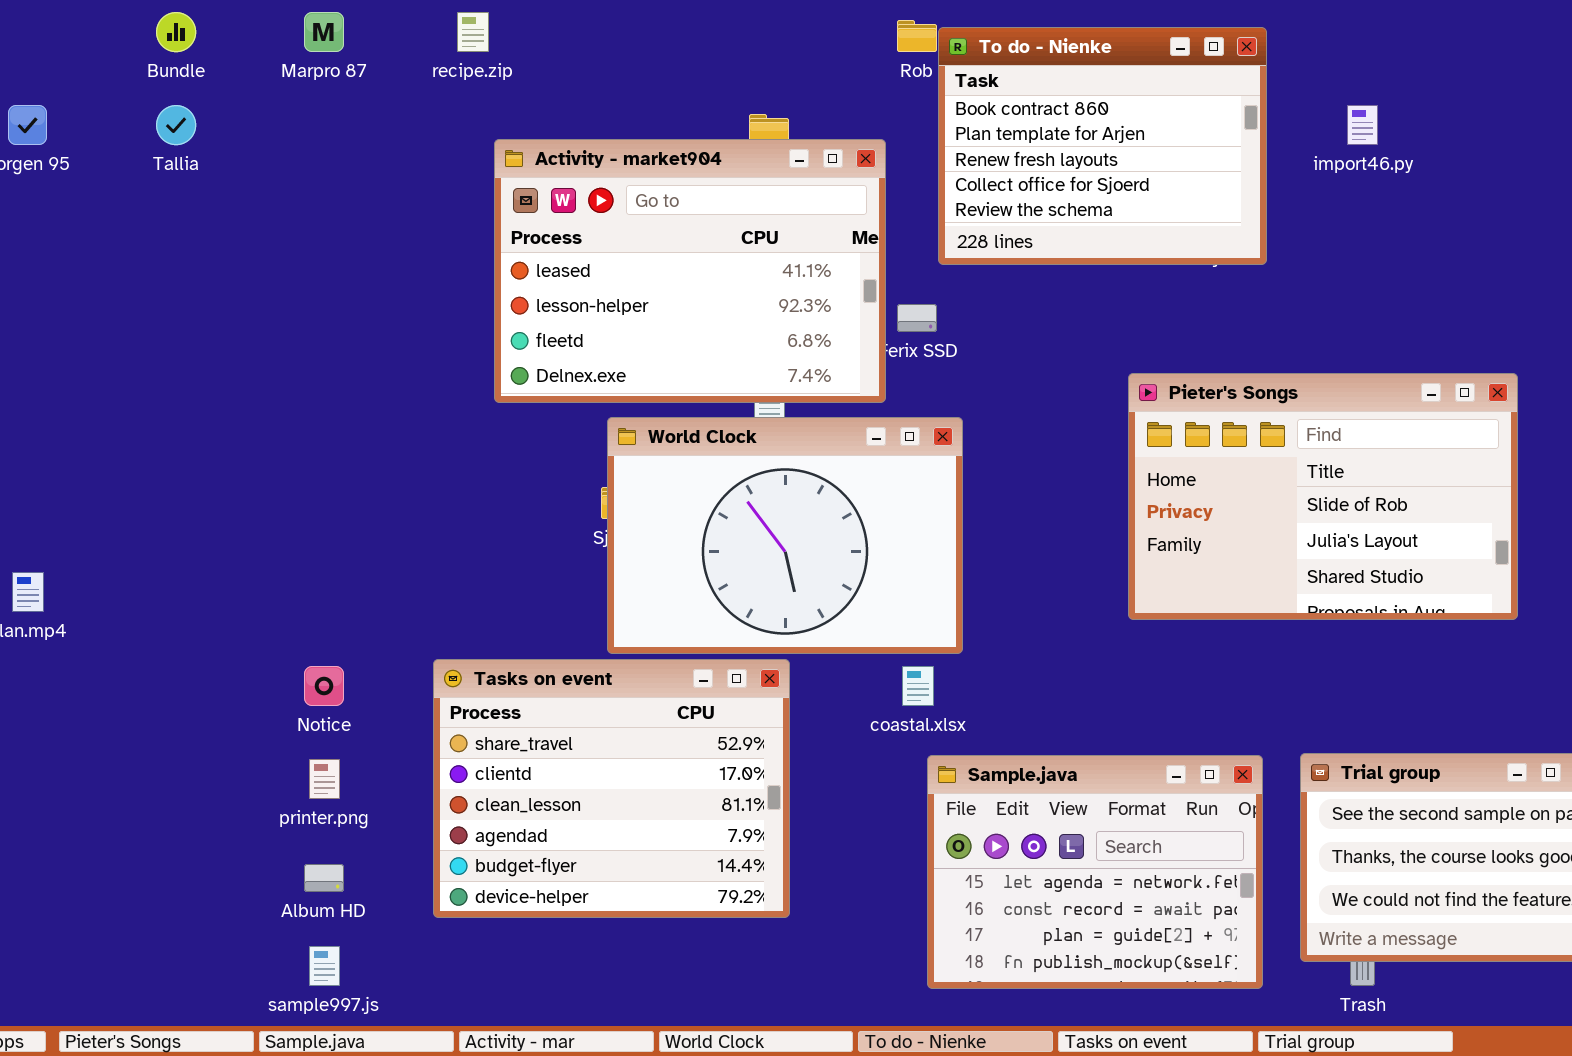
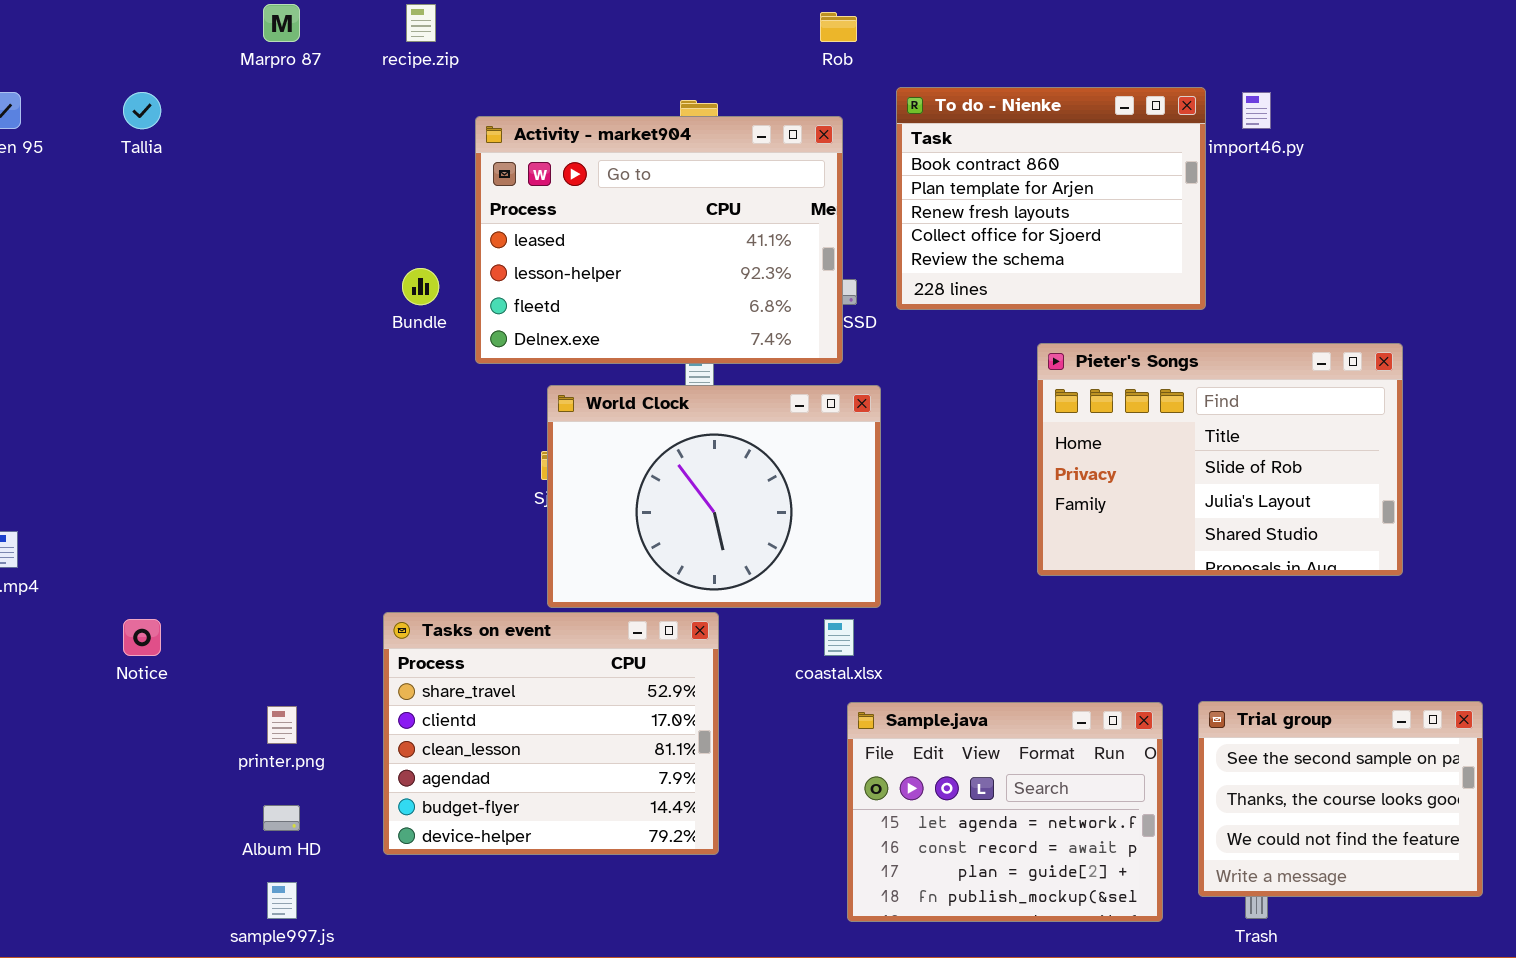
Bundle: [156,12,196,52] -> [402,268,439,305], moved
To do - Nienke: [938,27,1267,265] -> [896,87,1206,310], moved
Activity - market904: [494,139,886,403] -> [475,116,843,364], moved
Notice: [304,666,344,706] -> [123,619,161,656], moved

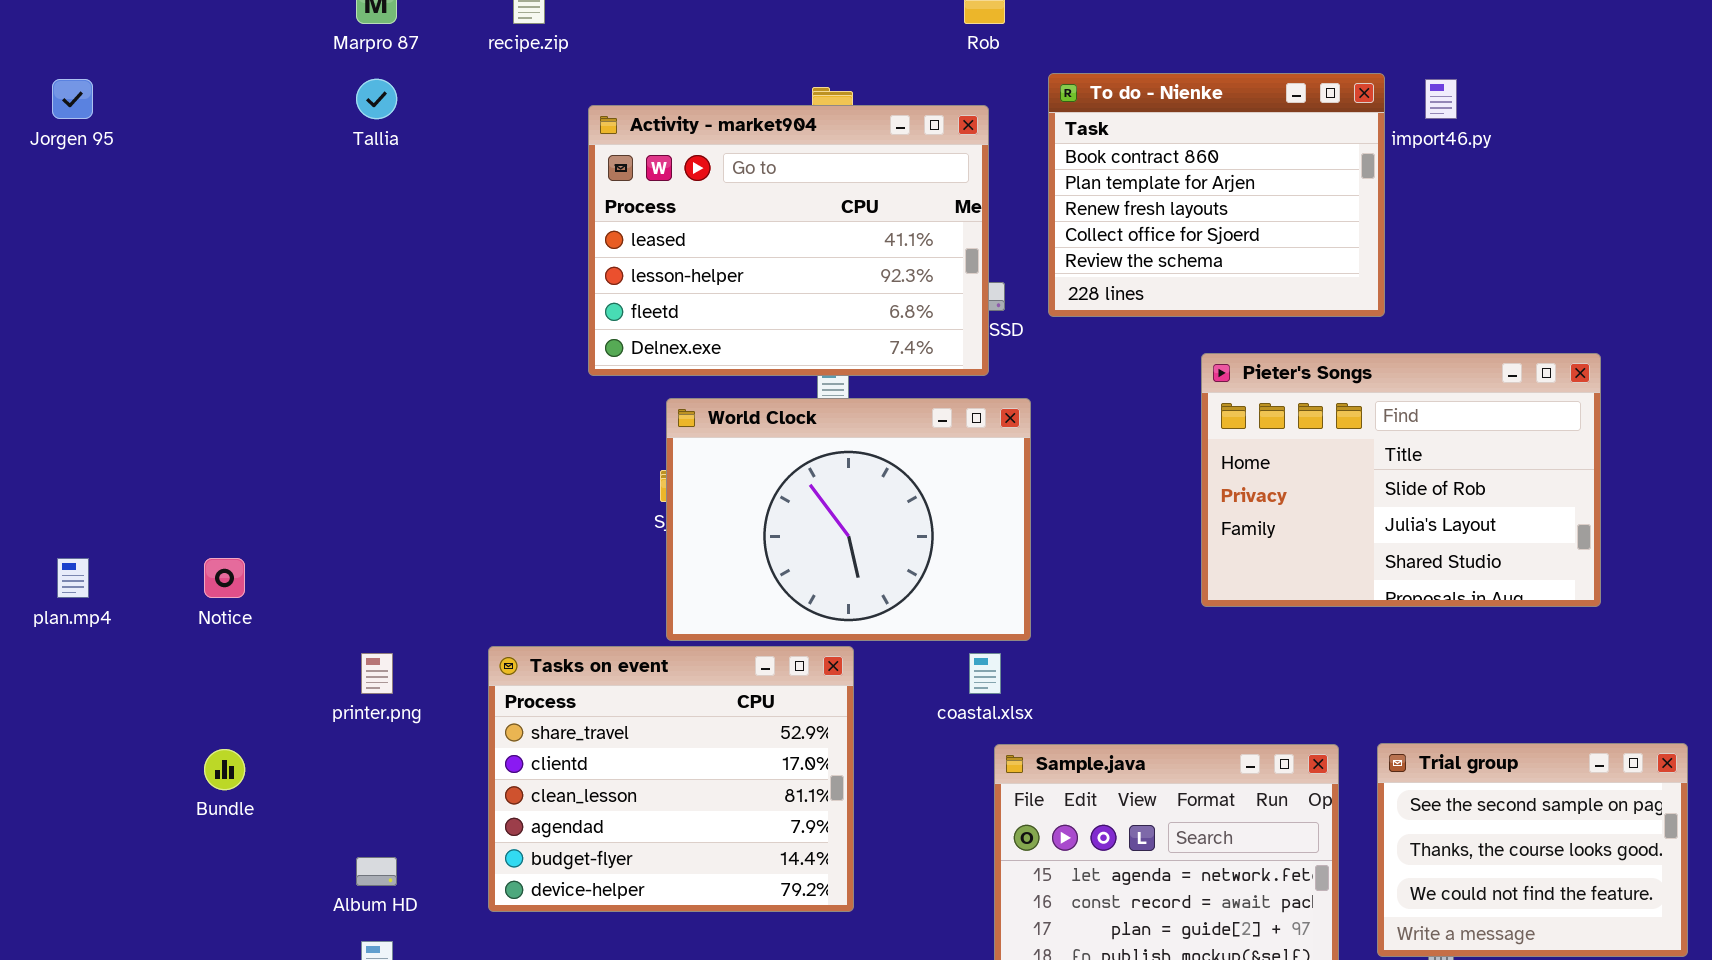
Tallia: [123,92,161,129] -> [356,79,397,119], moved
Bundle: [402,268,439,305] -> [204,749,245,790], moved
Notice: [123,619,161,656] -> [204,558,245,598], moved
printer.png: [267,706,297,744] -> [361,653,393,694], moved

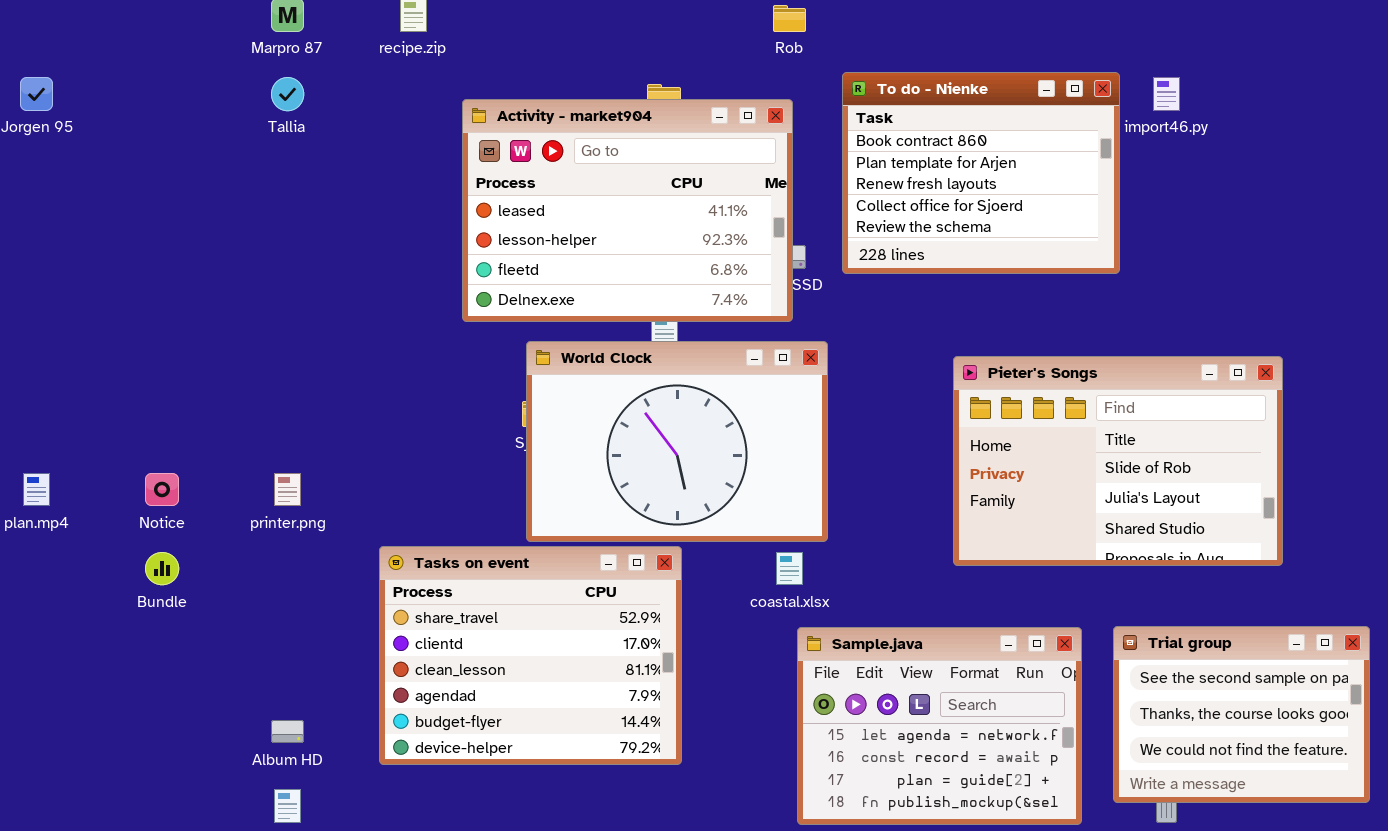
Pieter's Songs: [1201,353,1601,607] -> [953,356,1283,566], moved
printer.png: [361,653,393,694] -> [274,473,301,506], moved
Bundle: [204,749,245,790] -> [145,552,179,585], moved

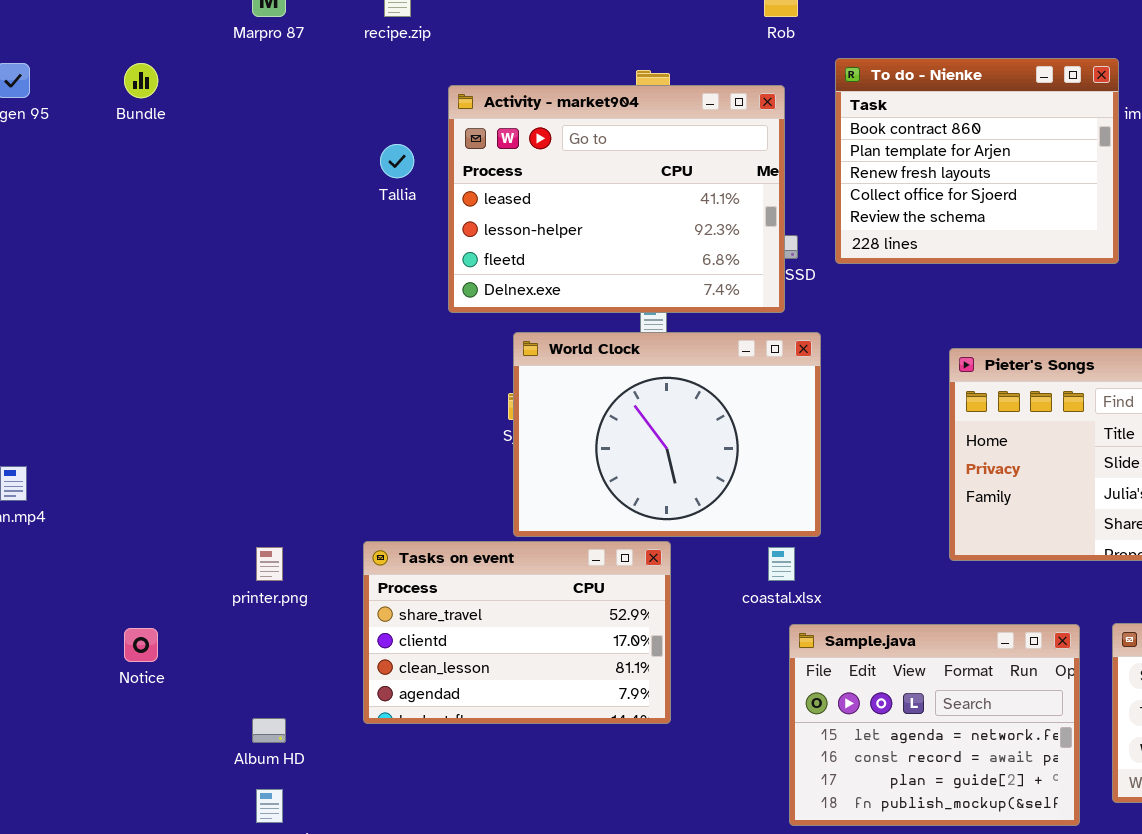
Tallia: [271,77,304,111] -> [380,144,414,178], moved
Notice: [145,473,179,506] -> [124,628,158,662], moved
printer.png: [274,473,301,506] -> [256,547,283,581], moved
Tasks on event: [379,546,682,765] -> [363,541,671,724], resized
Bundle: [145,552,179,585] -> [124,63,158,98], moved

